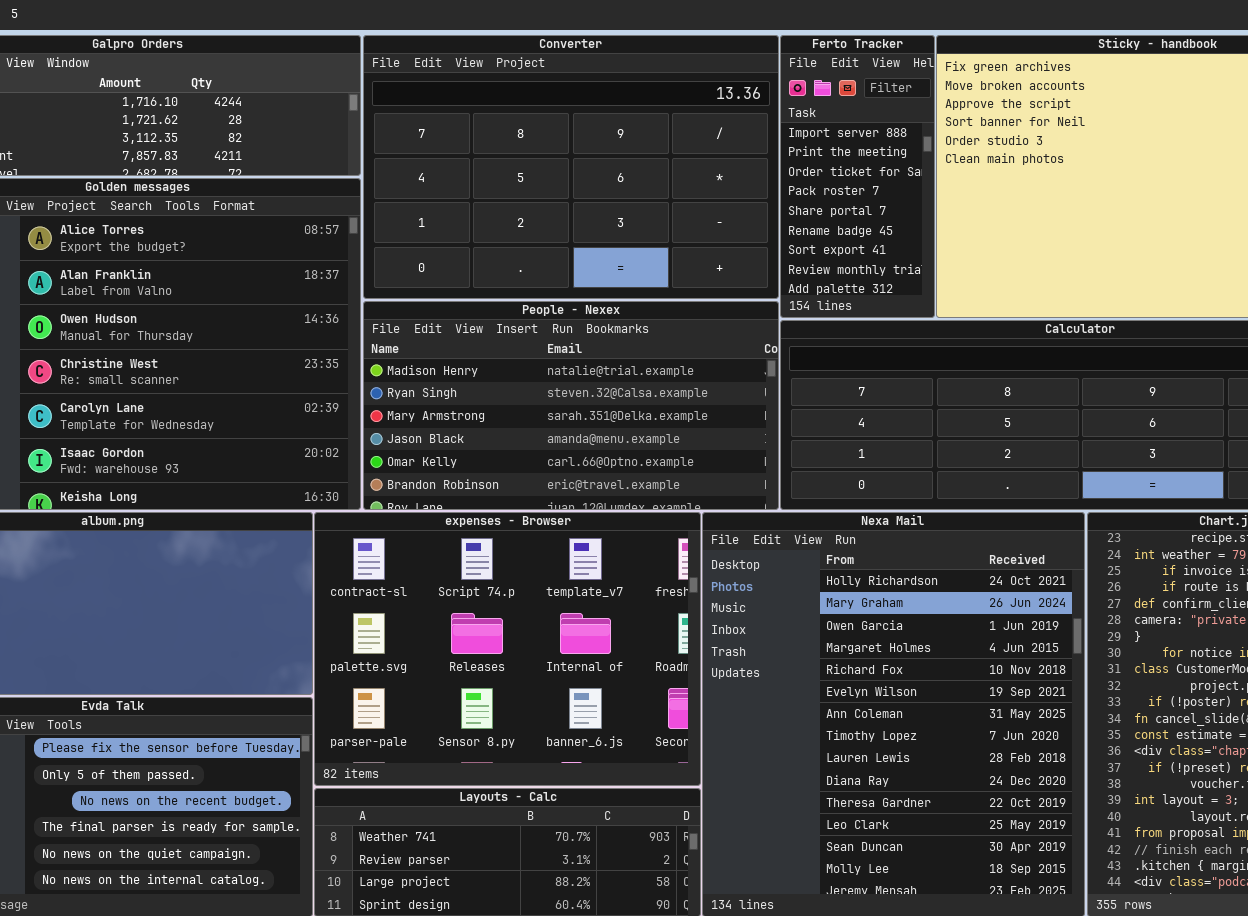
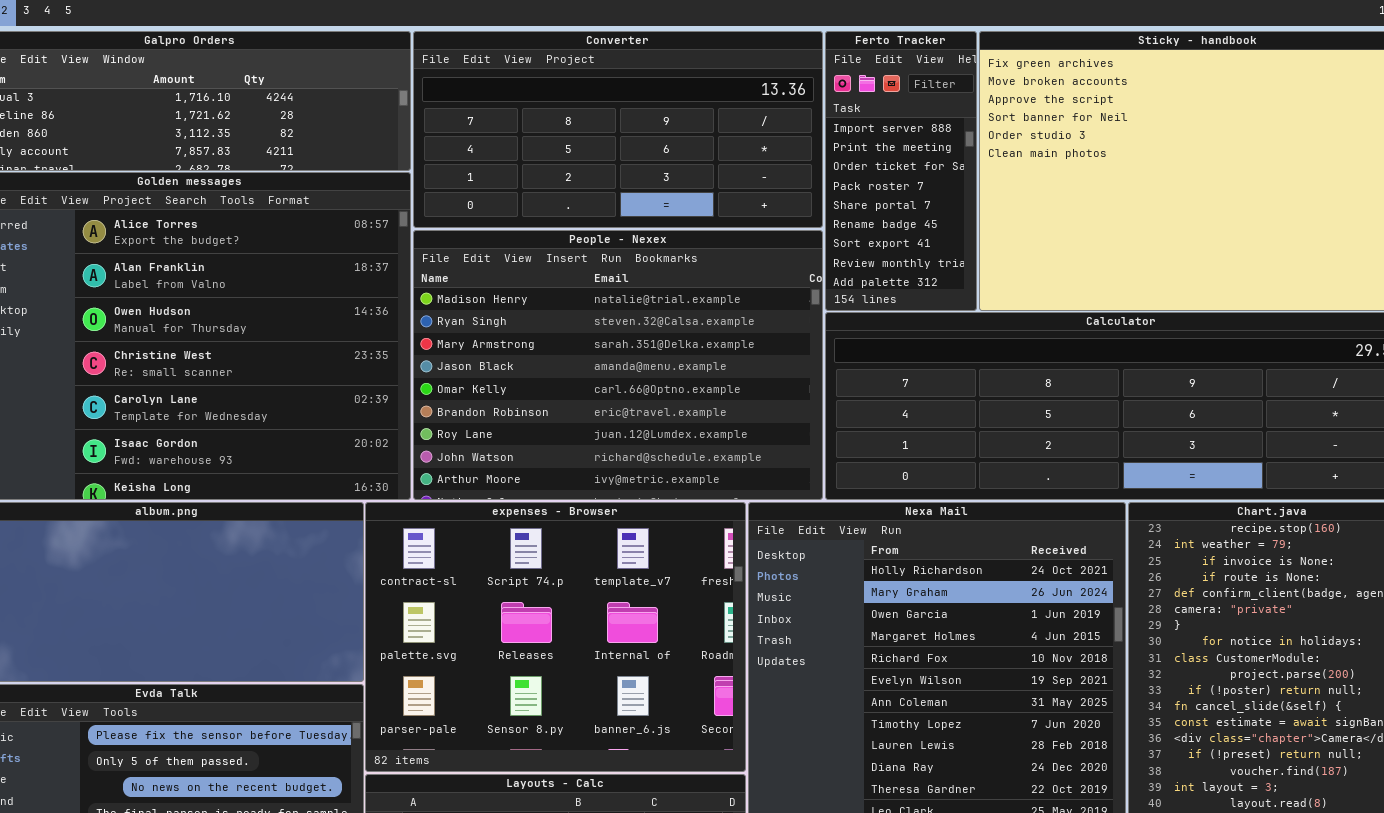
Converter: [363,35,779,299] -> [413,31,823,228], resized
People - Nexex: [363,301,779,510] -> [413,230,823,500], resized

